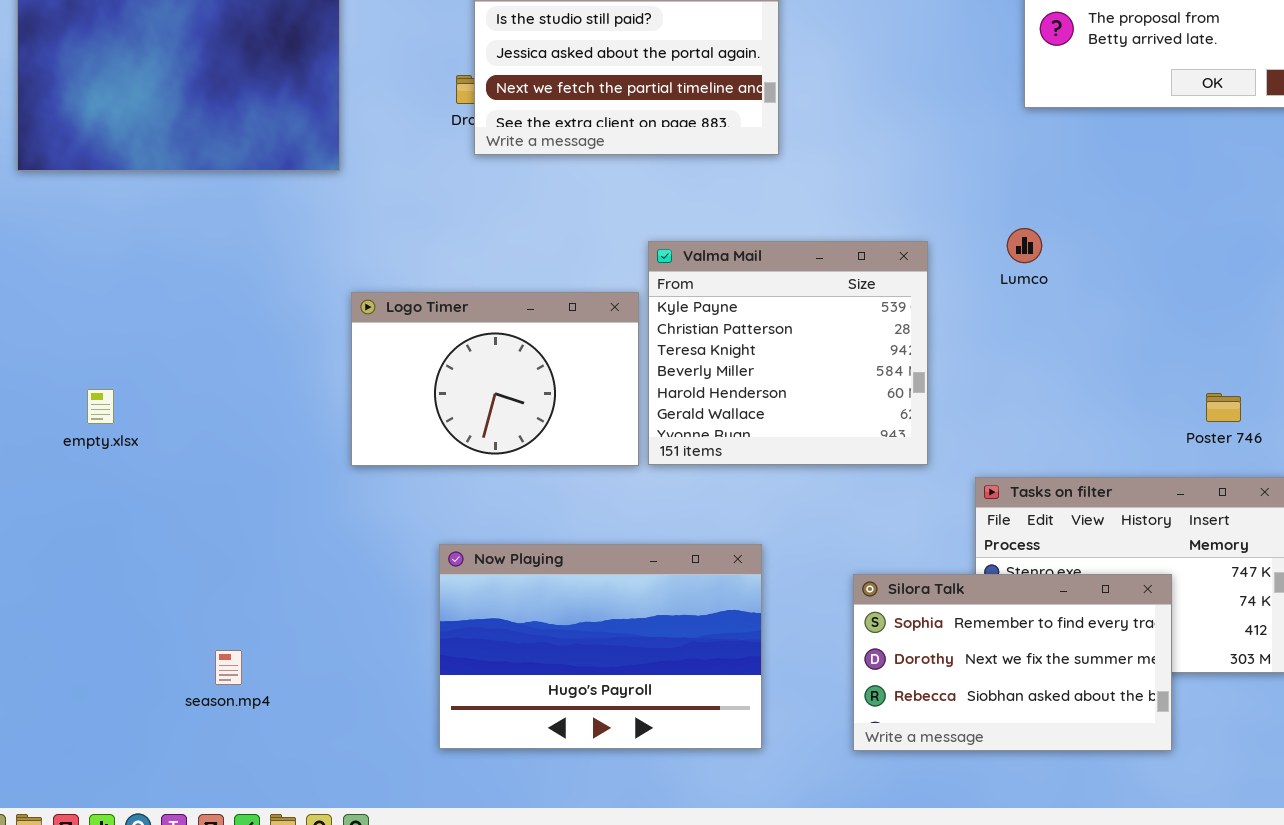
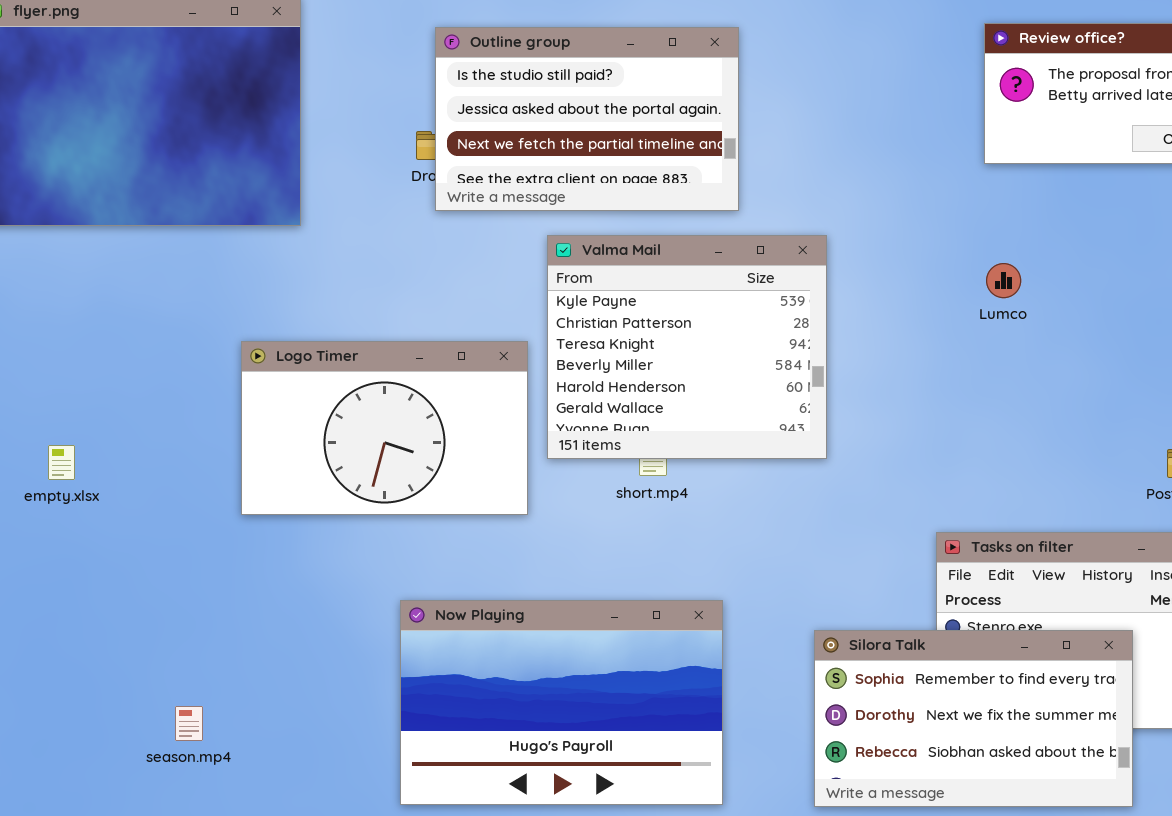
Lumco: [1007,228,1042,263] -> [986,263,1021,298], moved
Valma Mail: [648,241,928,465] -> [547,235,827,459], moved
Logo Timer: [351,292,639,466] -> [241,341,528,515], moved

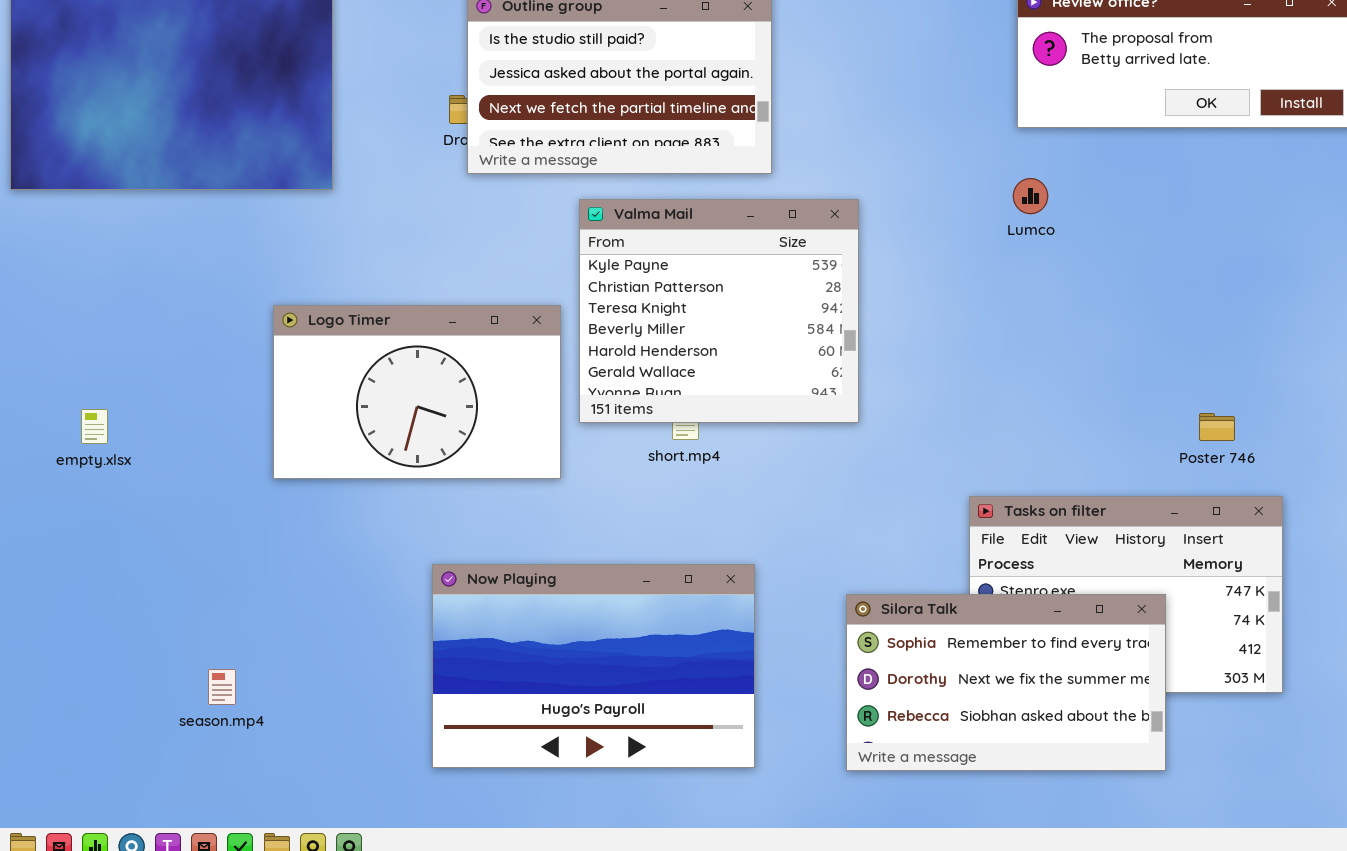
Lumco: [986,263,1021,298] -> [1013,178,1048,214], moved

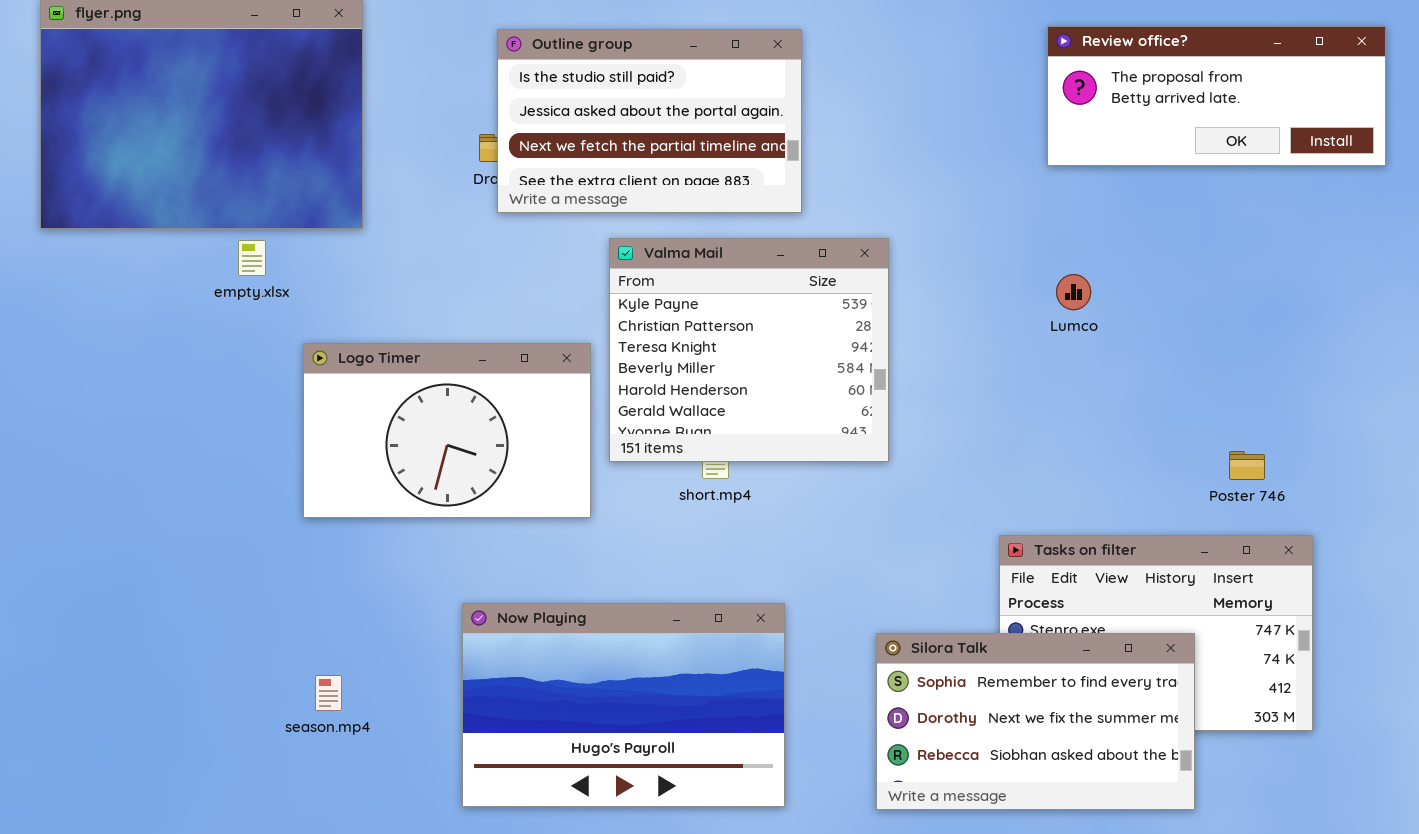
Lumco: [1013,178,1048,214] -> [1056,274,1091,310], moved
empty.xlsx: [81,409,108,444] -> [238,240,266,276], moved
season.mp4: [208,669,236,705] -> [315,675,342,711], moved

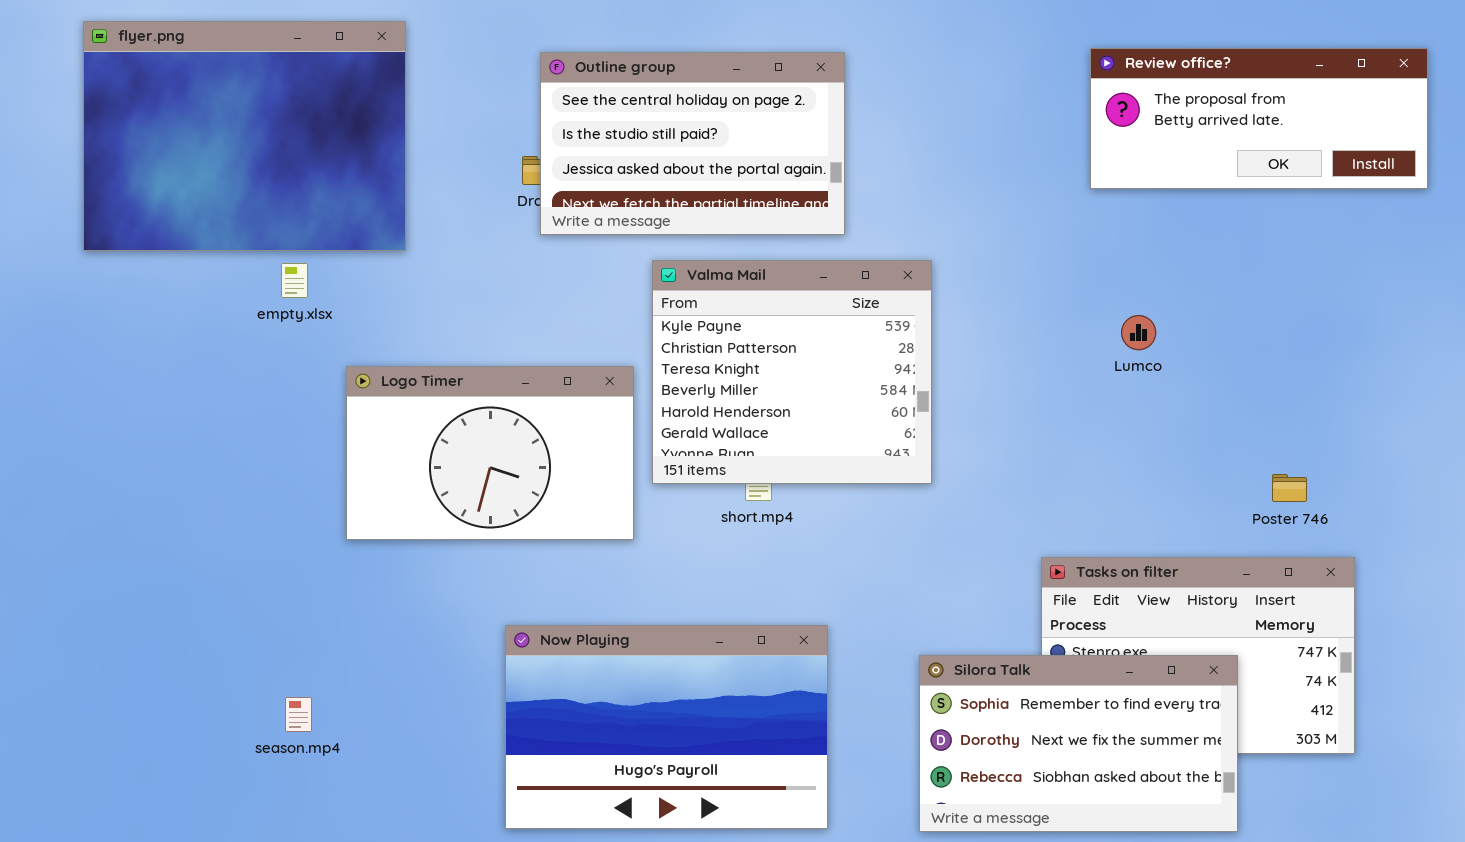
Outline group: [497,29,802,213] -> [540,52,845,235], scrolled up 1 row
Lumco: [1056,274,1091,310] -> [1121,315,1156,350], moved
season.mp4: [315,675,342,711] -> [285,697,312,732], moved

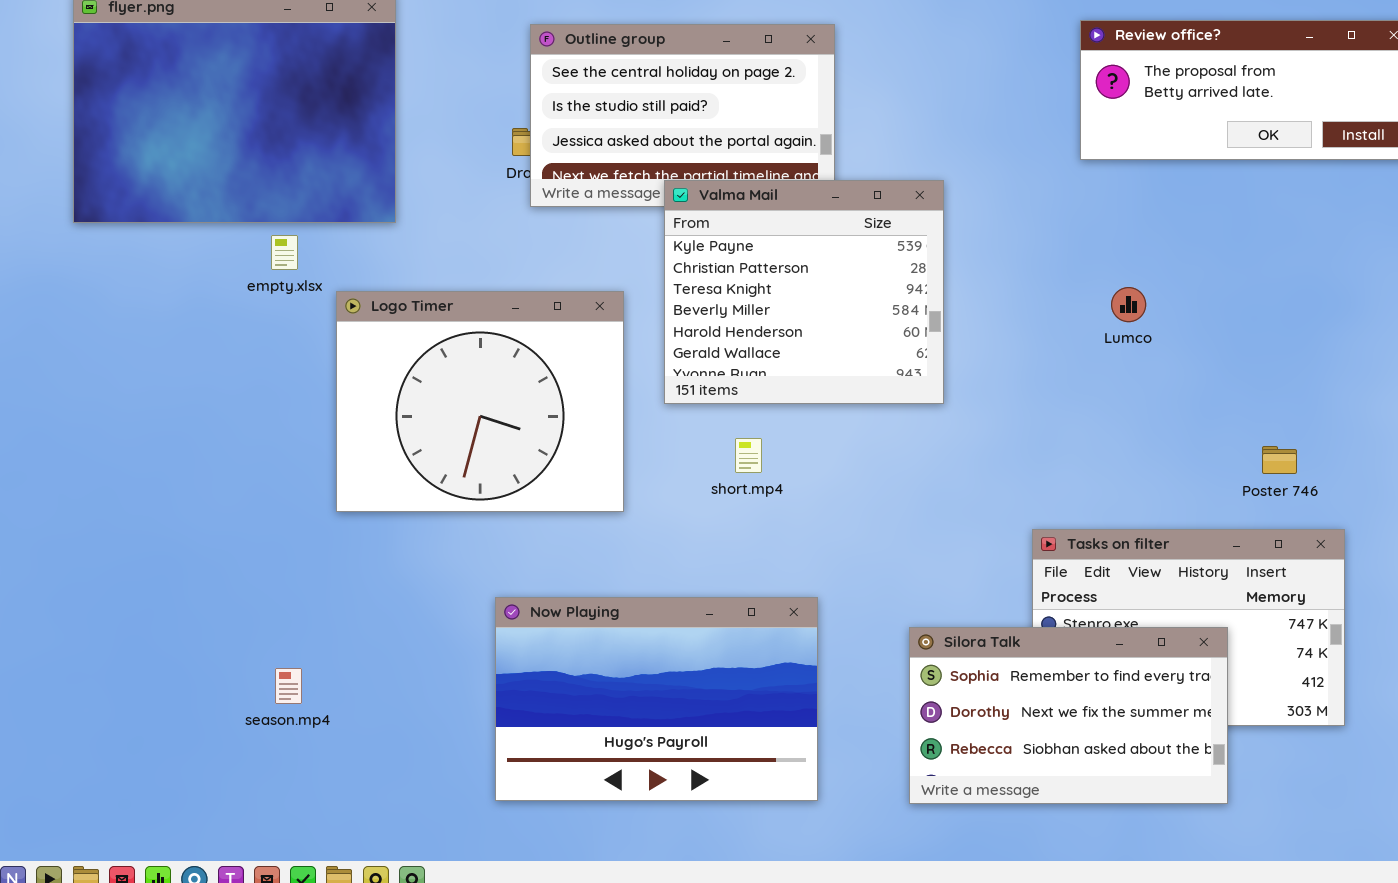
Valma Mail: [652,260,932,484] -> [664,180,944,404], moved
Logo Timer: [346,366,634,540] -> [336,291,624,512], resized

